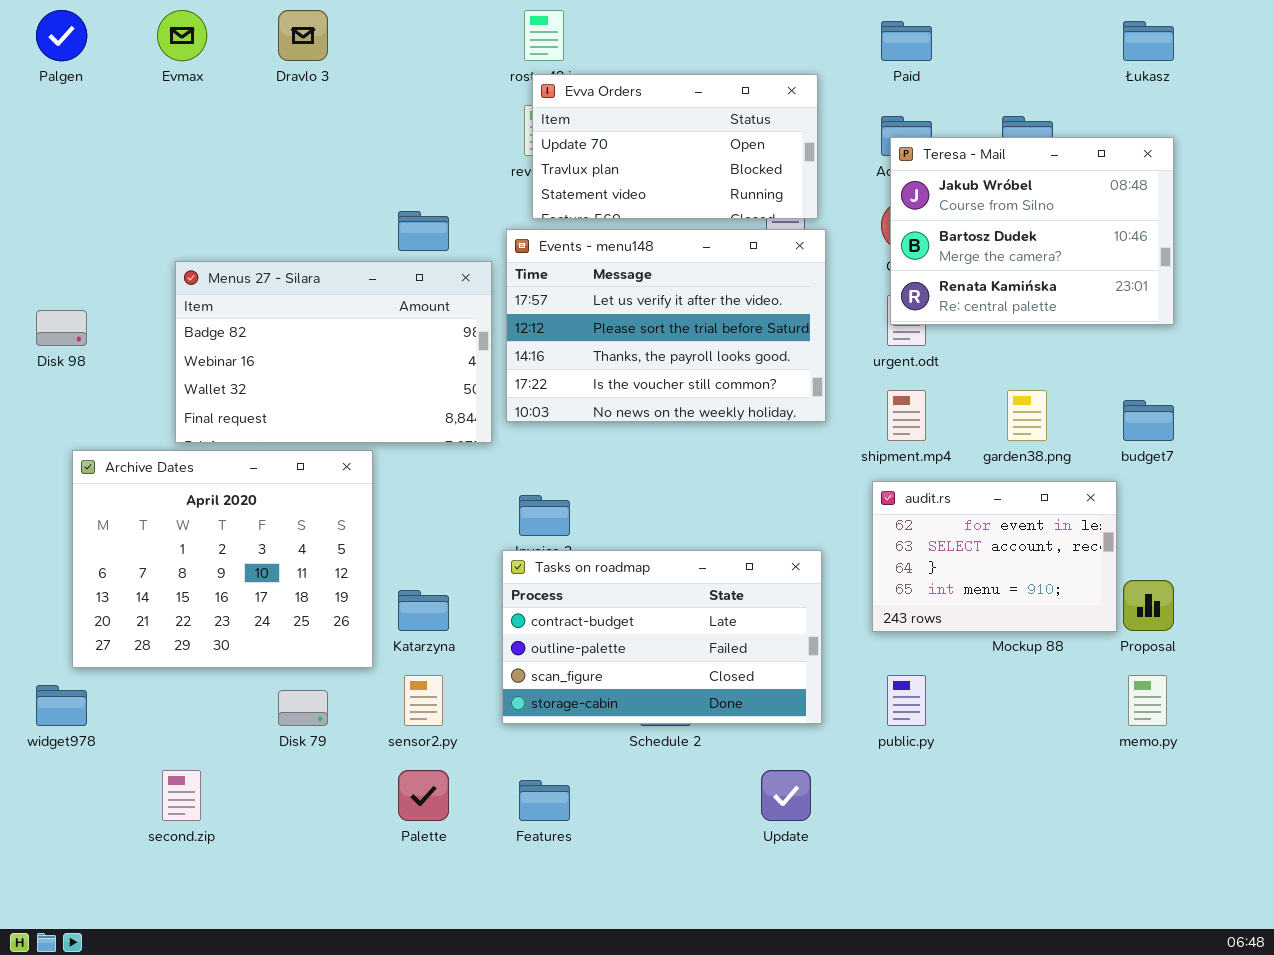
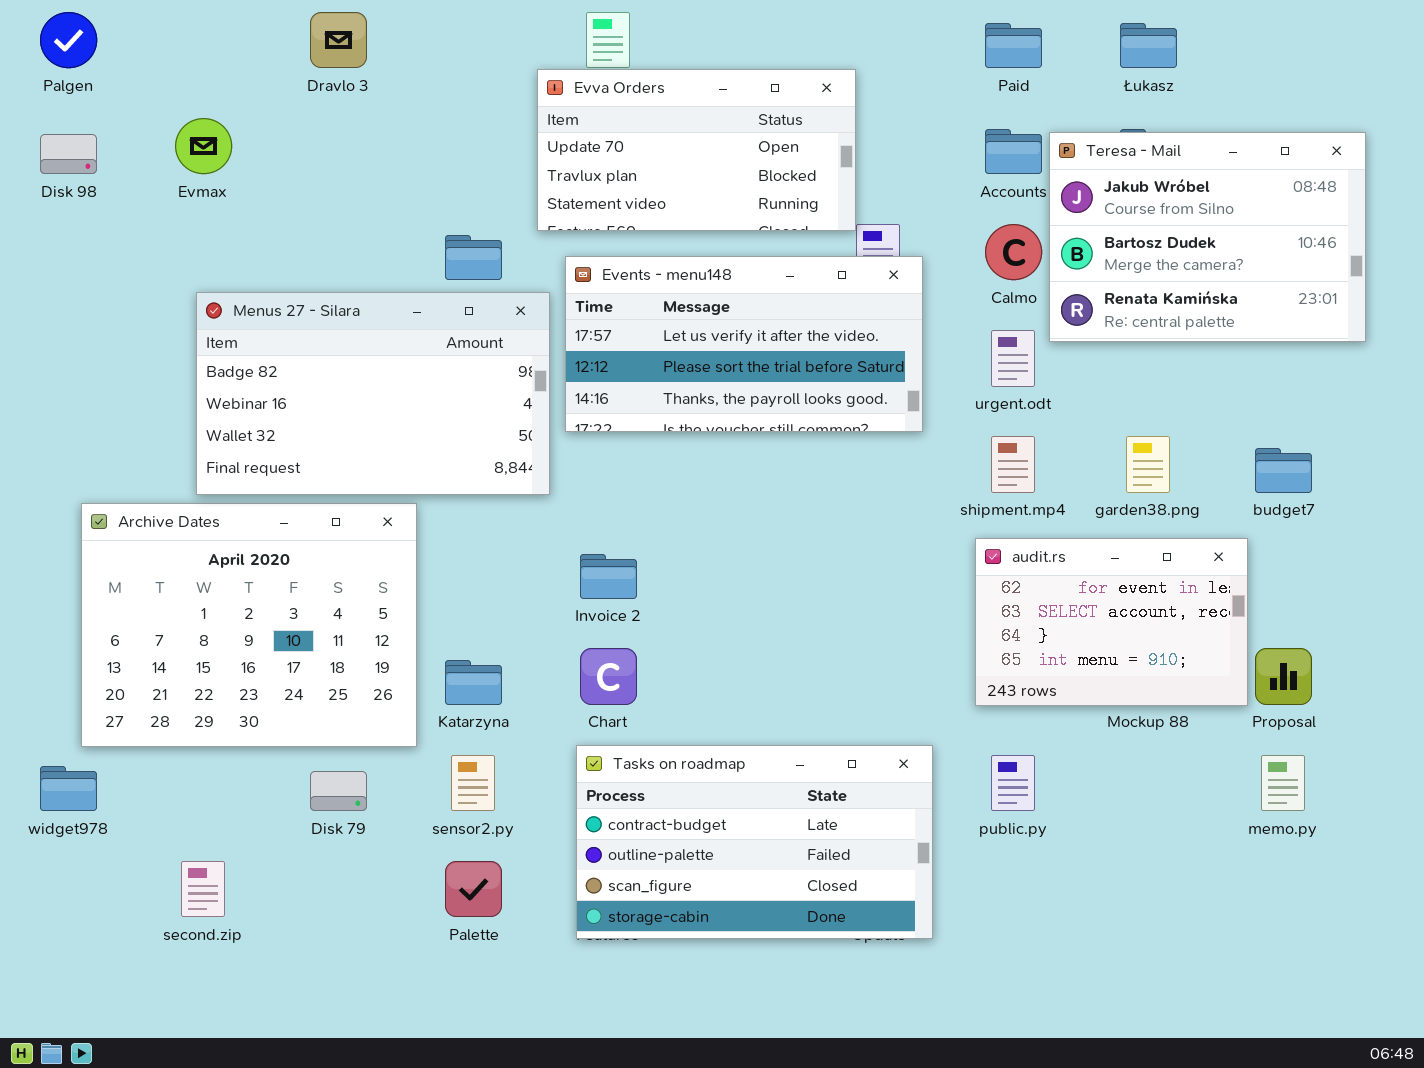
Evmax: [157,10,207,61] -> [175,118,232,174], moved
Łukasz: [1123,21,1174,61] -> [1120,23,1177,68], moved
Evva Orders: [532,74,818,219] -> [537,69,856,231], moved
Teresa - Mail: [890,137,1174,325] -> [1049,132,1366,342], moved
Events - menu148: [506,229,826,422] -> [565,256,923,432], resized
Disk 98: [36,310,87,346] -> [40,134,97,174], moved
Tasks on roadmap: [502,550,822,724] -> [576,745,933,939], moved

